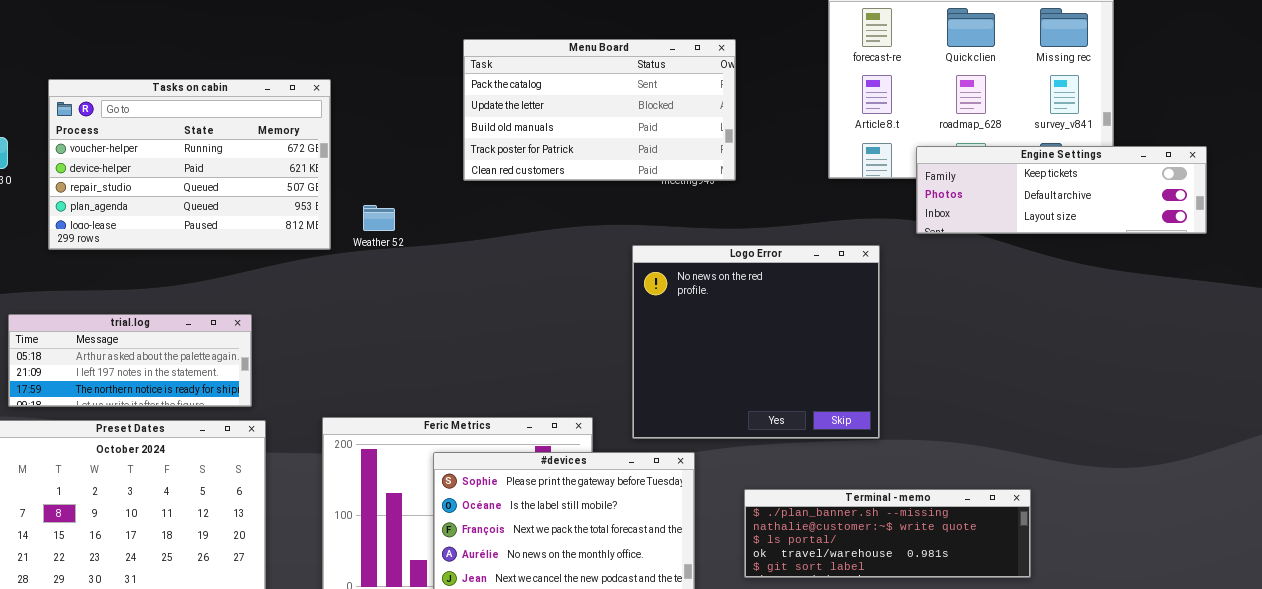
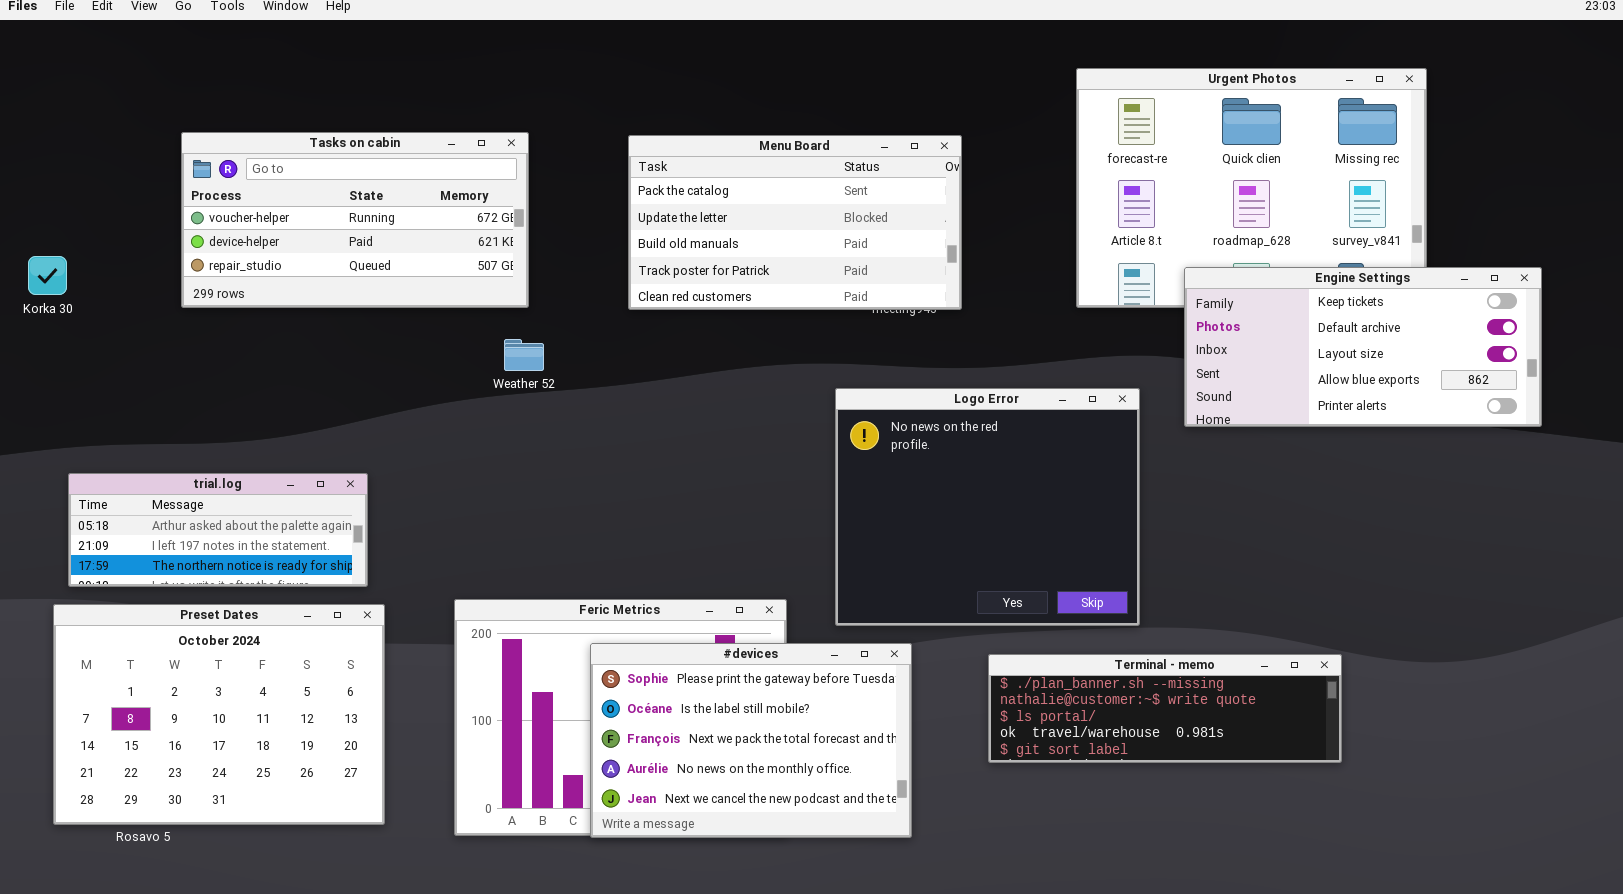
Tasks on cabin: [48,79,331,250] -> [181,132,529,308], moved, resized
Engine Settings: [916,146,1207,234] -> [1184,267,1542,427], resized
Terminal - memo: [744,489,1031,578] -> [988,654,1342,763], moved

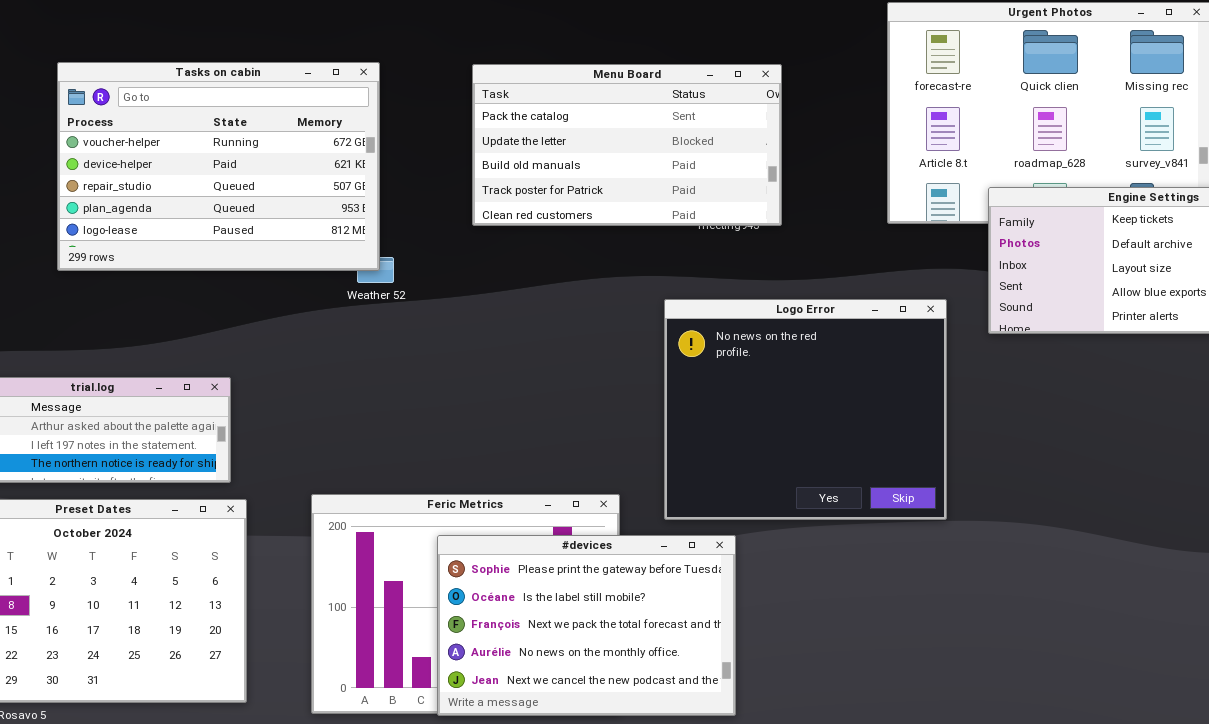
Tasks on cabin: [181,132,529,308] -> [57,62,380,271], resized
Terminal - memo: [988,654,1342,763] -> none, closed

